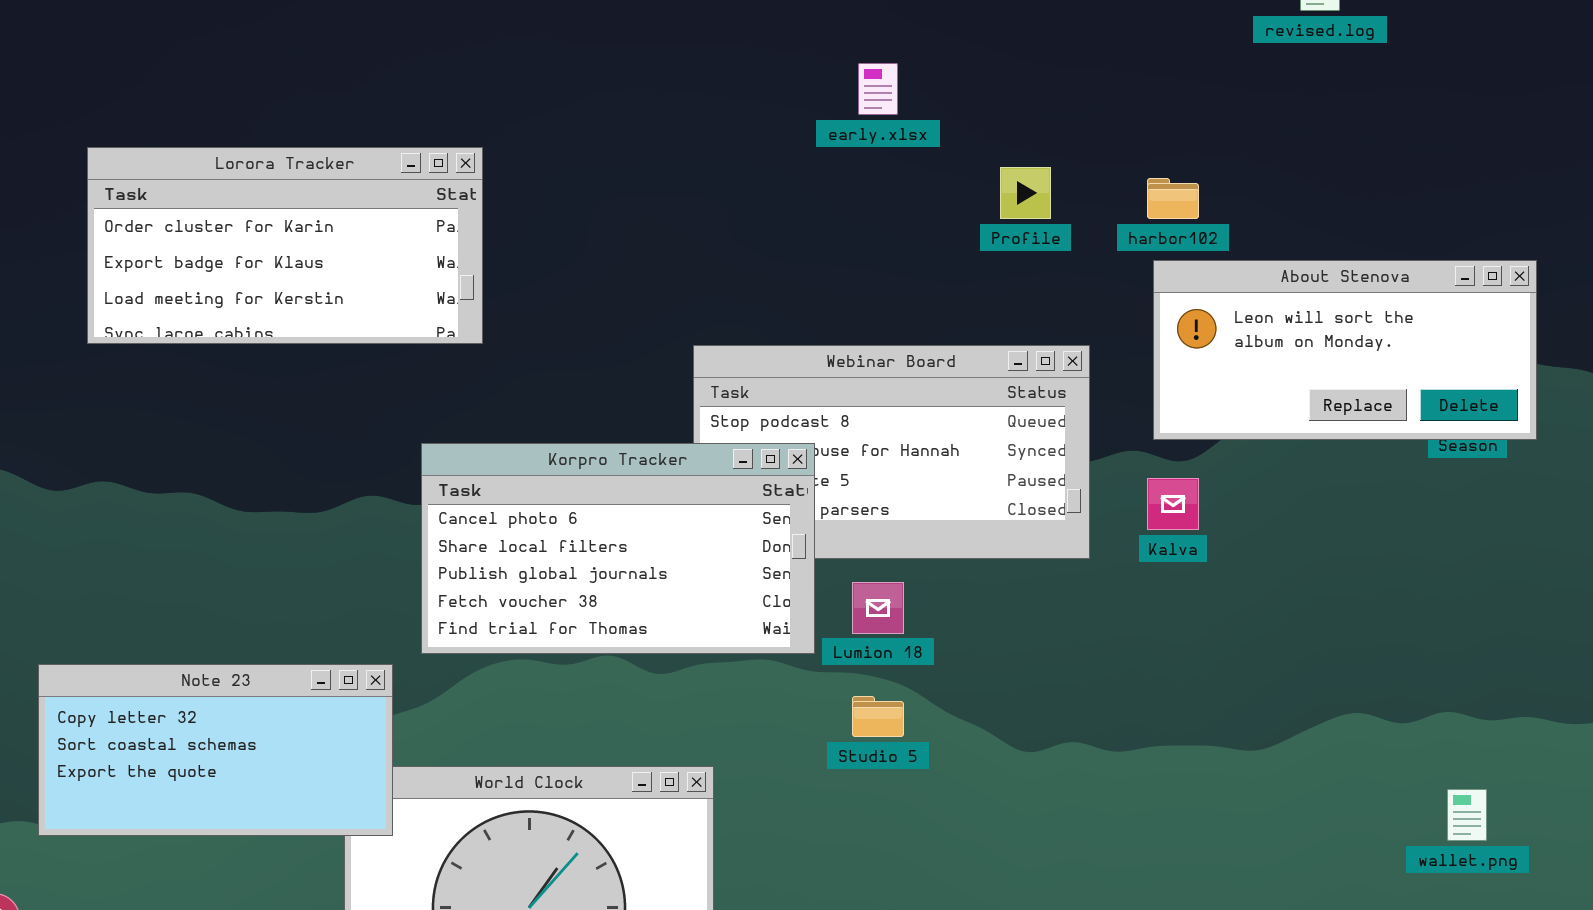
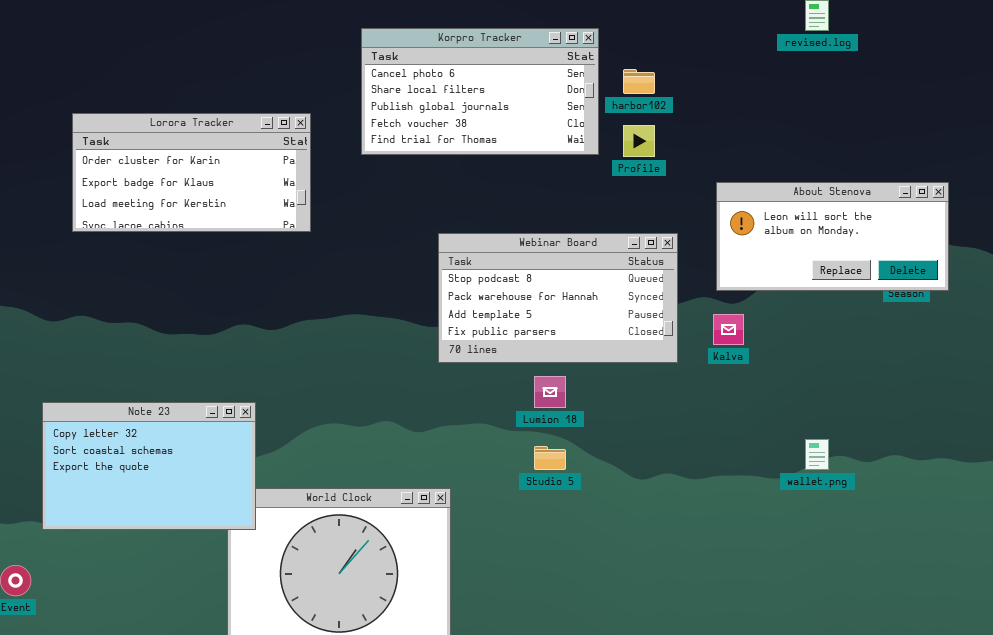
harbor102: [1147,178,1199,219] -> [623,69,655,94], moved
Korpro Tracker: [421,443,815,654] -> [361,28,599,155], moved
Note 23: [38,664,393,836] -> [42,402,256,530], resized
wallet.png: [1447,789,1487,841] -> [805,439,829,470], moved

